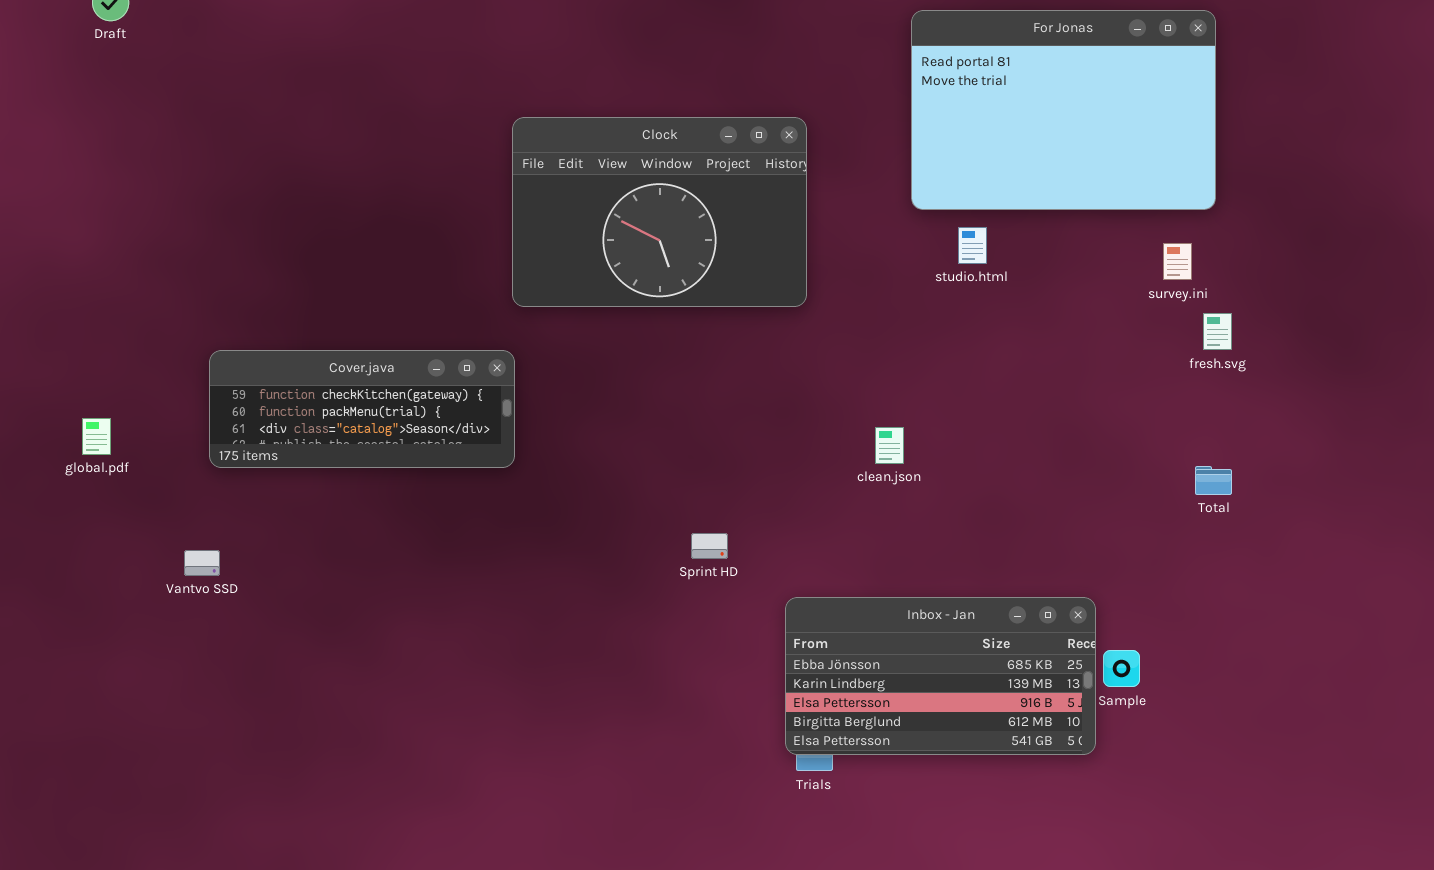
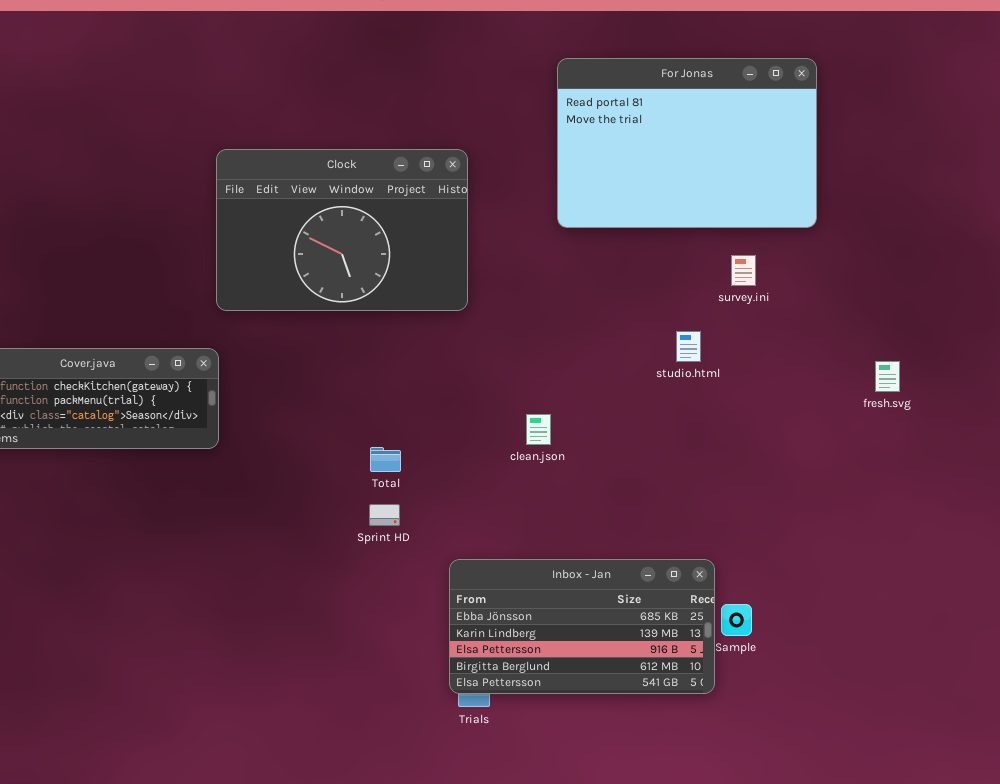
studio.html: [958,227,987,264] -> [676,331,701,362], moved
survey.ini: [1163,243,1192,280] -> [731,255,756,286], moved
fresh.svg: [1203,313,1232,350] -> [875,361,900,392], moved
Total: [1195,466,1232,495] -> [370,447,401,472], moved

